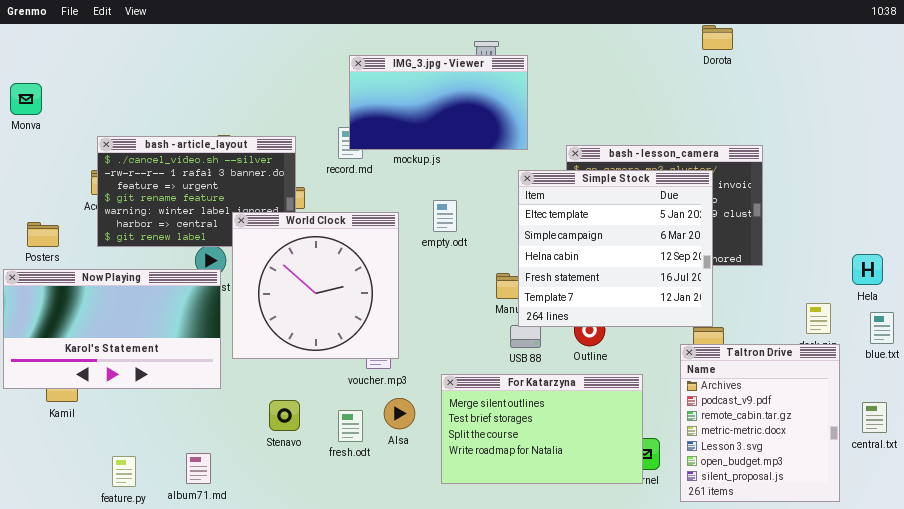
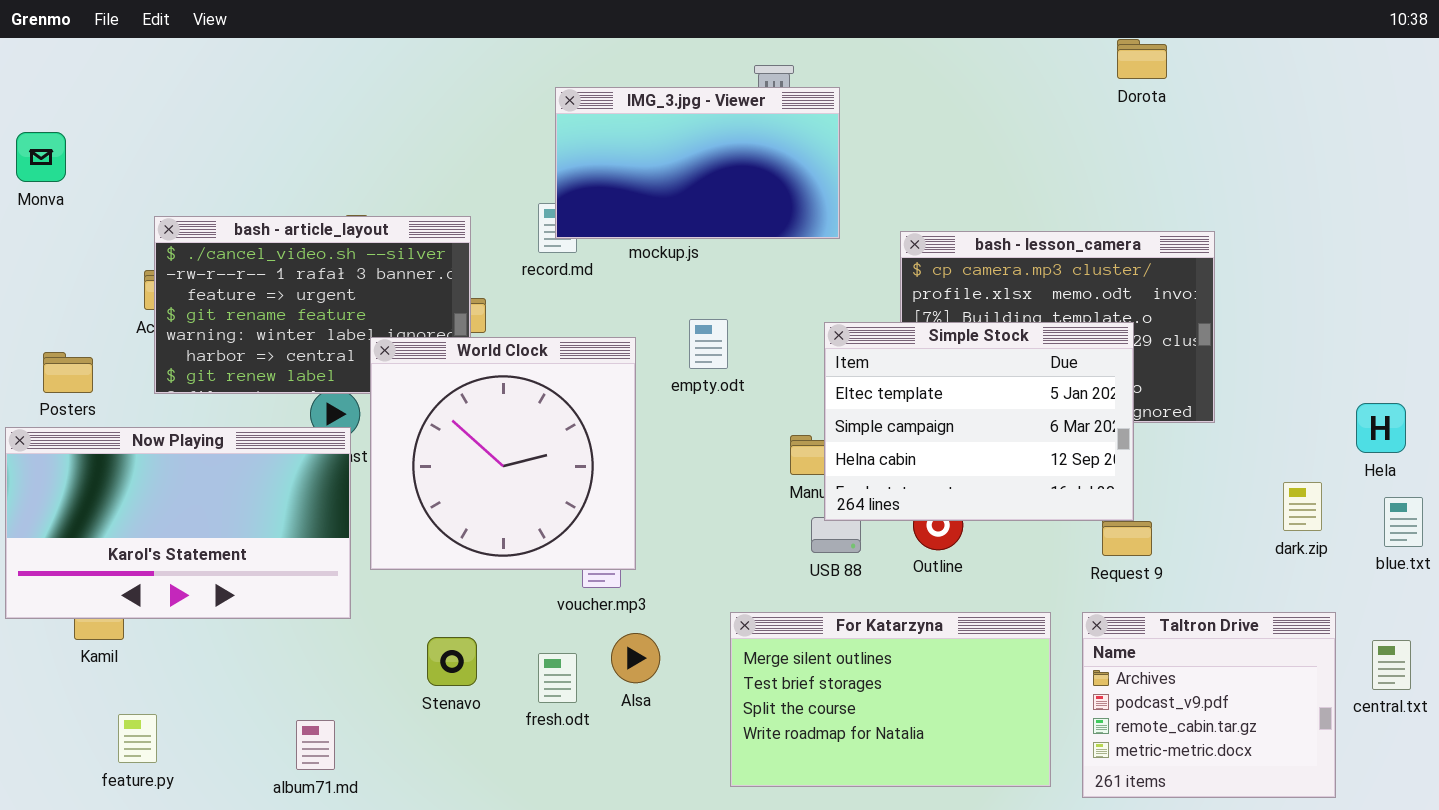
Simple Stock: [518,170,713,327] -> [824,322,1134,521], resized
Taltron Drive: [680,344,840,502] -> [1082,612,1336,798], resized
For Katarzyna: [441,374,643,484] -> [730,612,1051,787], moved
feature.py: [112,456,136,487] -> [118,714,157,763], moved

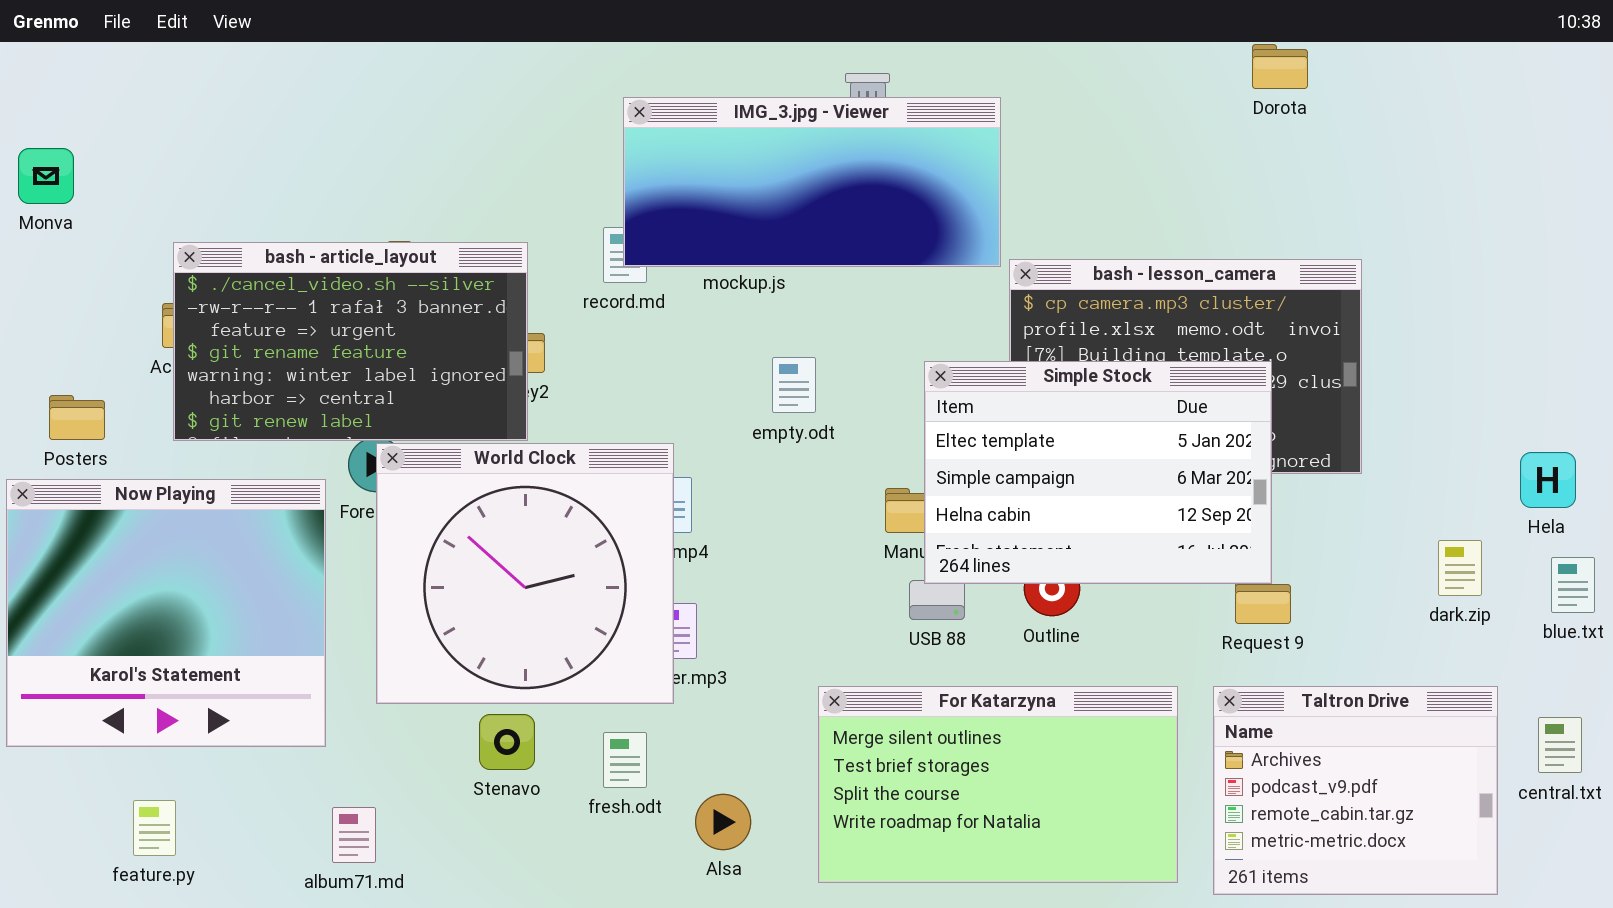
IMG_3.jpg - Viewer: [555,87,840,239] -> [623,97,1001,267], resized
World Clock: [370,337,636,570] -> [376,443,674,704], moved
Now Playing: [5,427,351,619] -> [6,479,326,747], resized
Alsa: [611,633,660,683] -> [695,794,751,850], moved

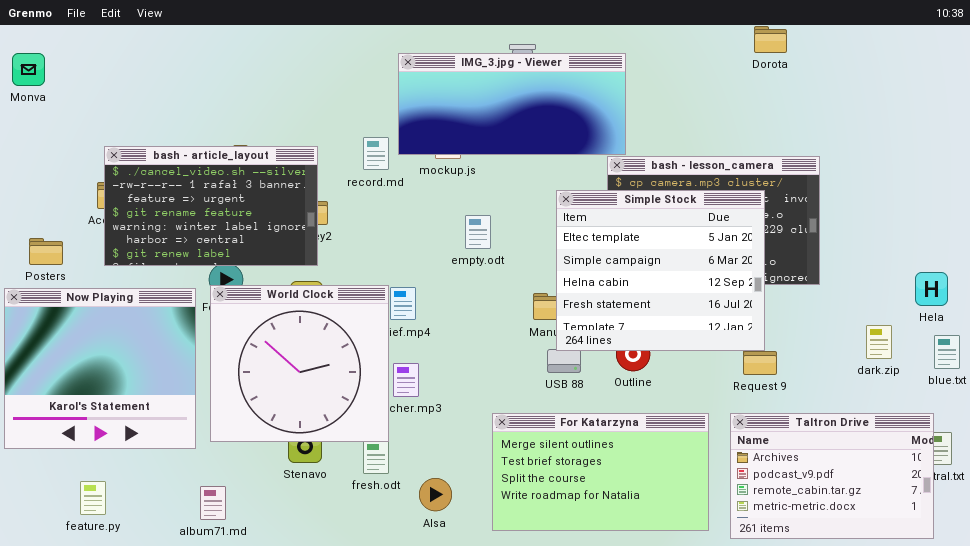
IMG_3.jpg - Viewer: [623,97,1001,267] -> [398,53,626,155], moved
Monva: [18,148,74,204] -> [12,53,45,86], moved
Simple Stock: [924,361,1272,584] -> [556,190,765,351], resized
World Clock: [376,443,674,704] -> [210,285,389,442], moved
Taltron Drive: [1213,686,1498,895] -> [730,413,934,539], resized

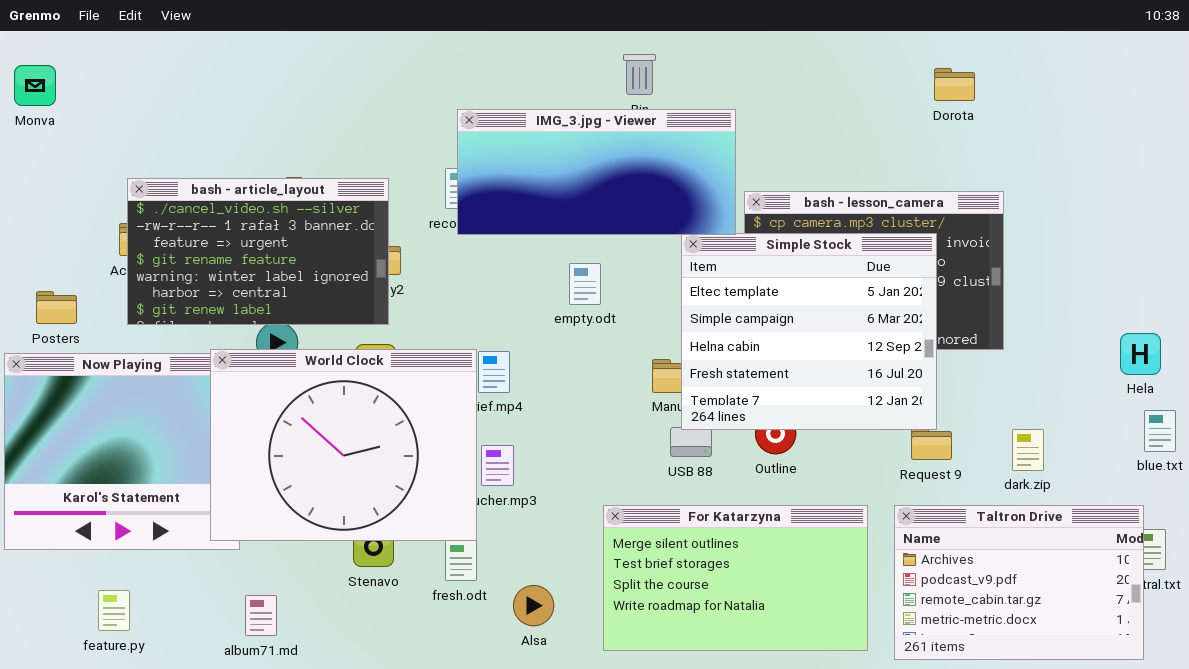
Dorota: [754,26,787,53] -> [934,68,975,101], moved
IMG_3.jpg - Viewer: [398,53,626,155] -> [457,109,736,235], moved
World Clock: [210,285,389,442] -> [210,349,477,541], resized
dark.zip: [866,325,892,359] -> [1012,429,1044,471], moved

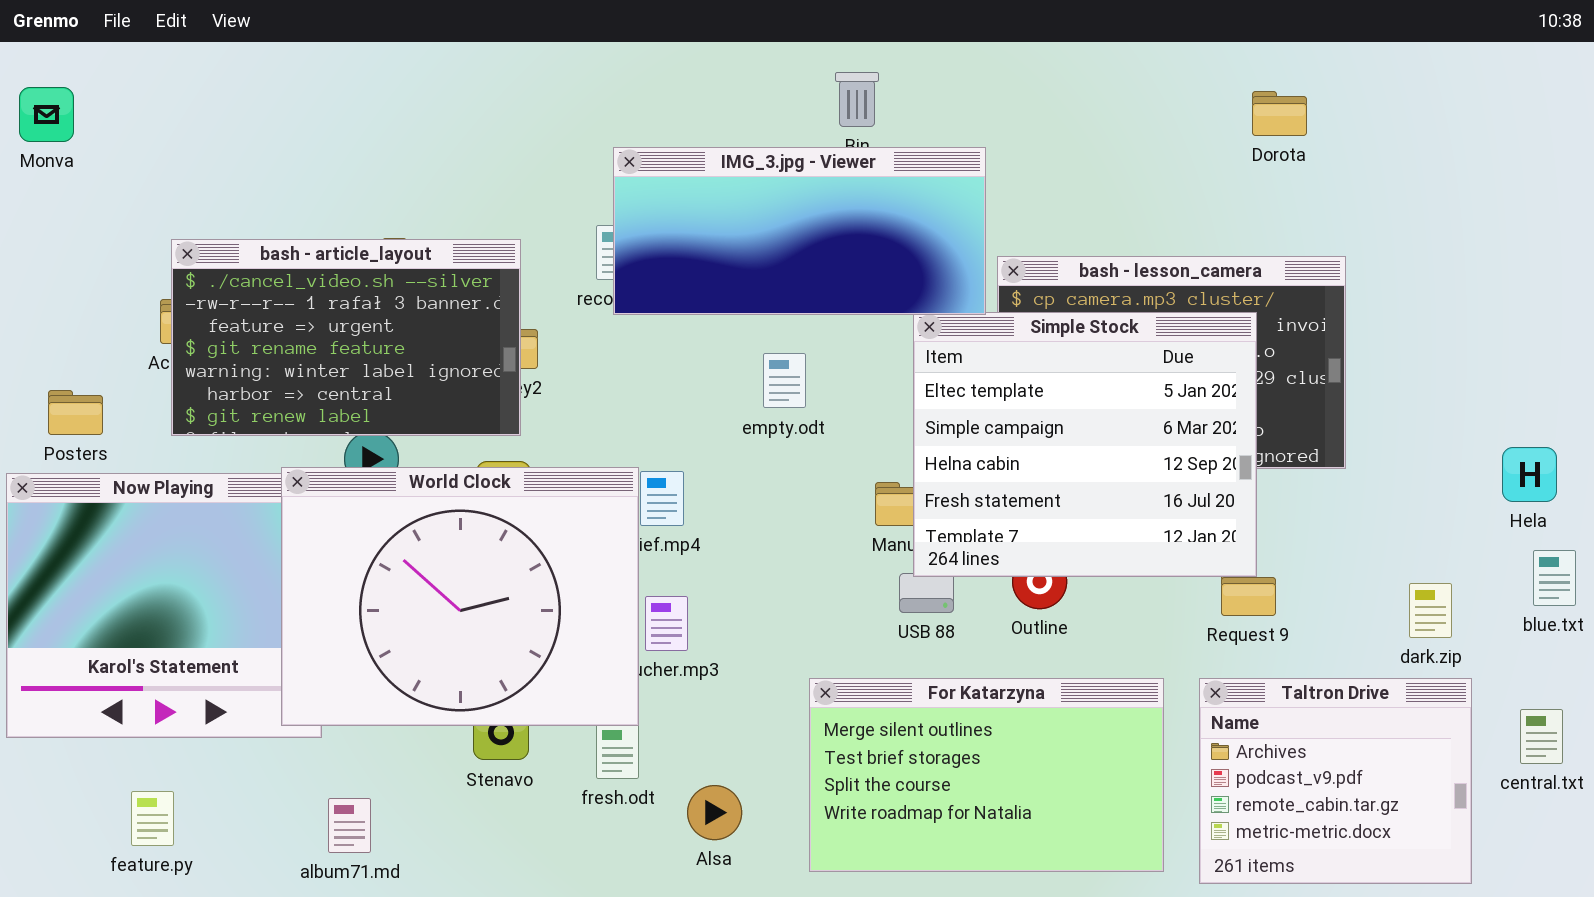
dark.zip: [1012,429,1044,471] -> [1409,583,1452,638], moved
Taltron Drive: [894,505,1144,660] -> [1199,678,1472,884], resized

